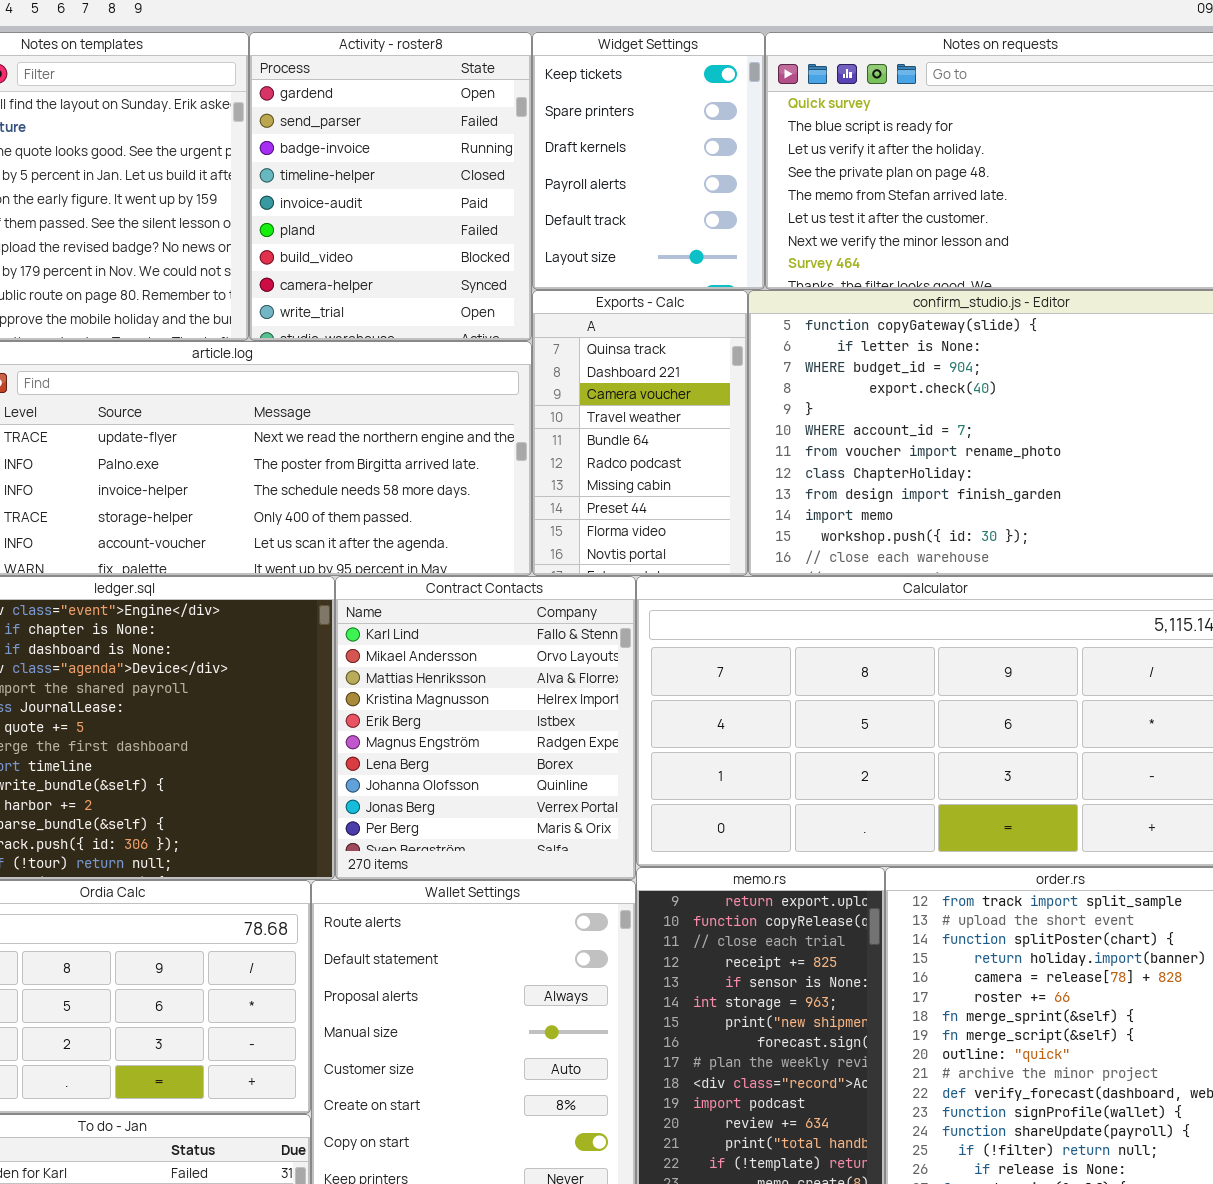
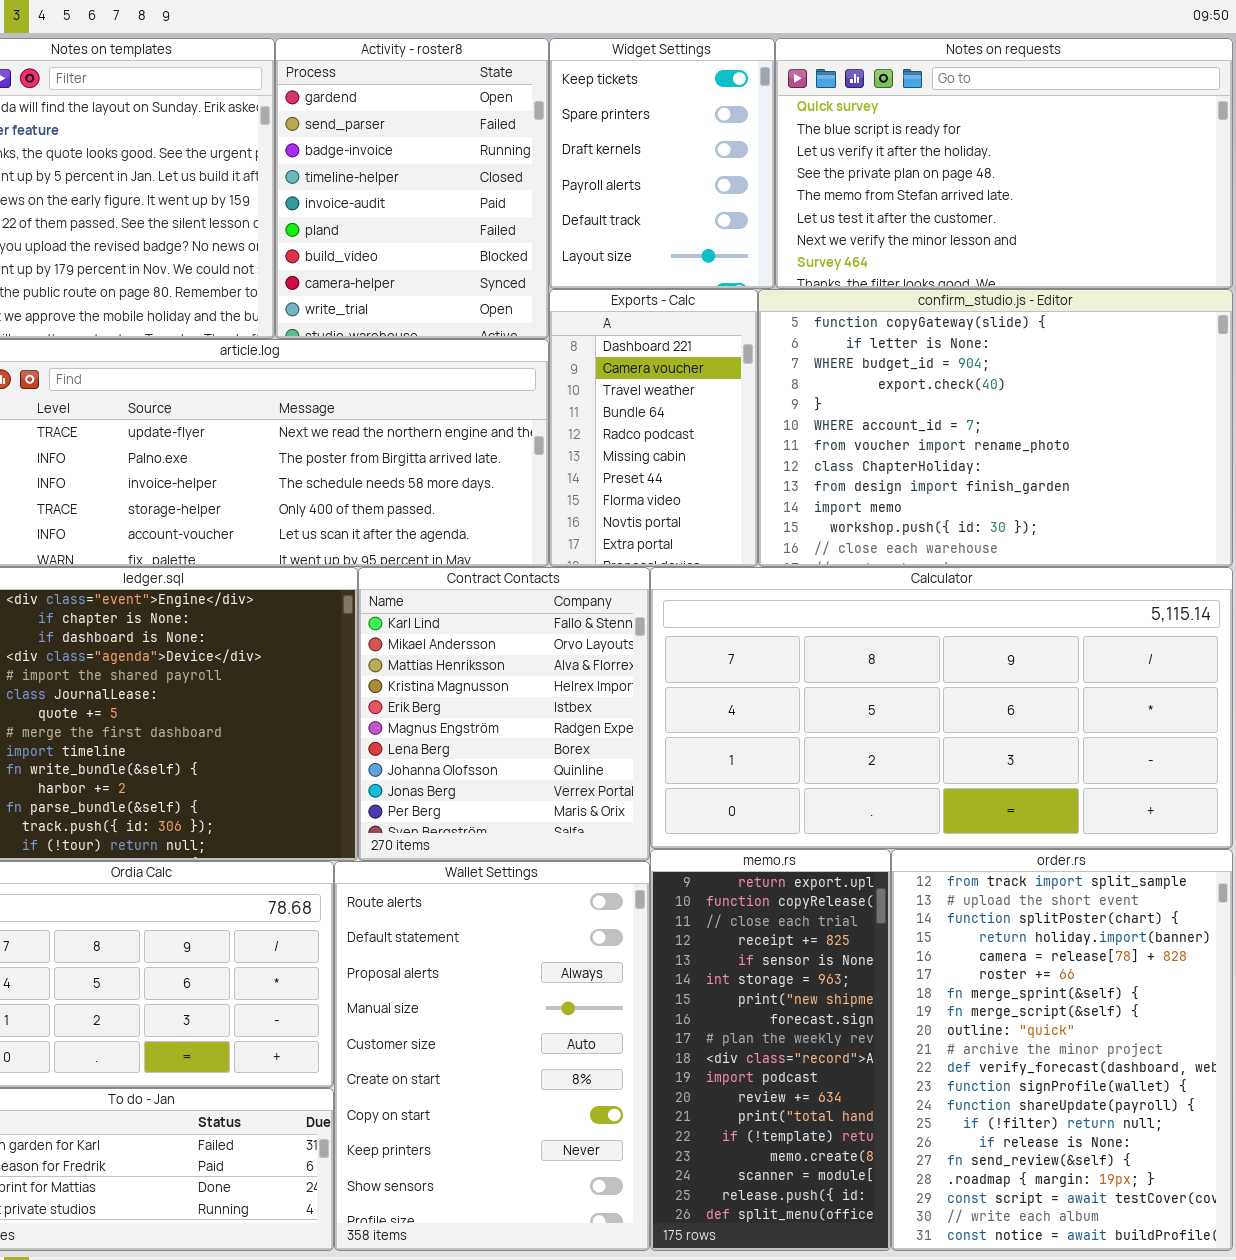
Exports - Calc: [532,290,748,576] -> [549,289,758,567], scrolled down 1 row

